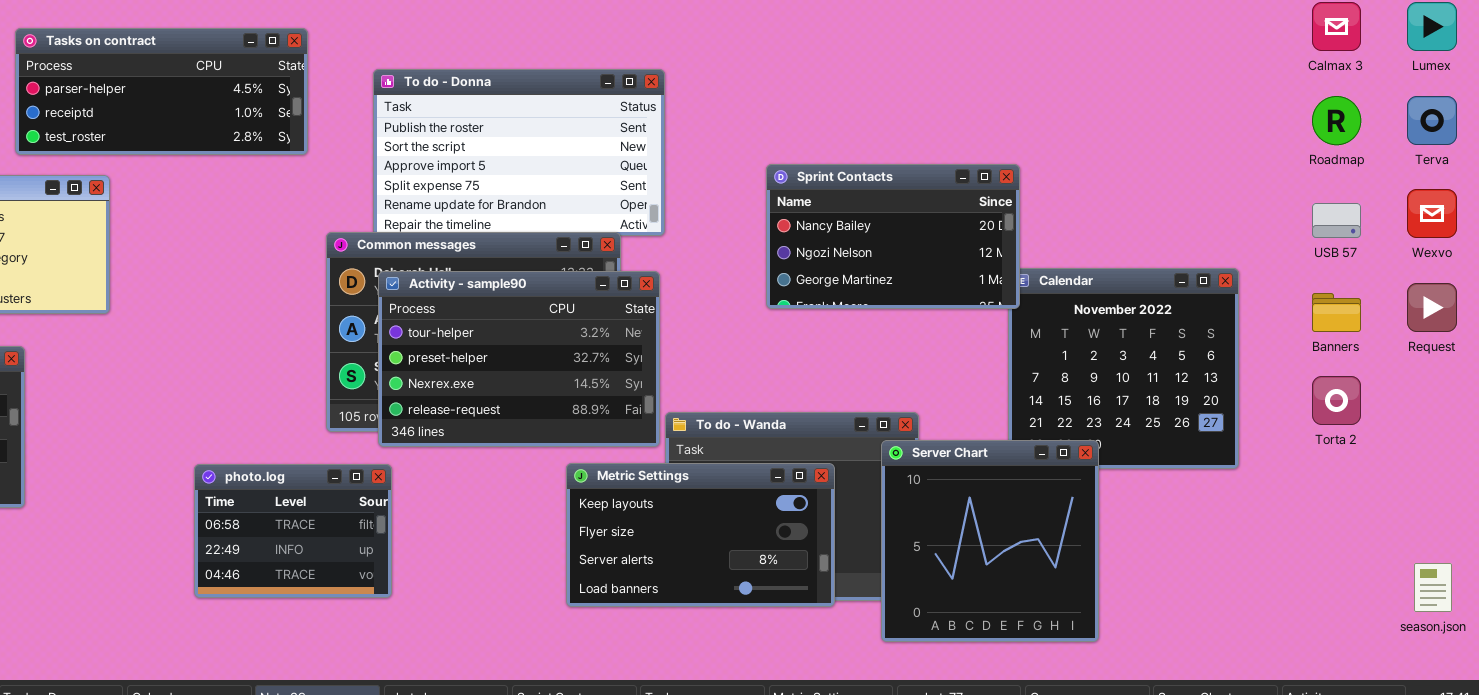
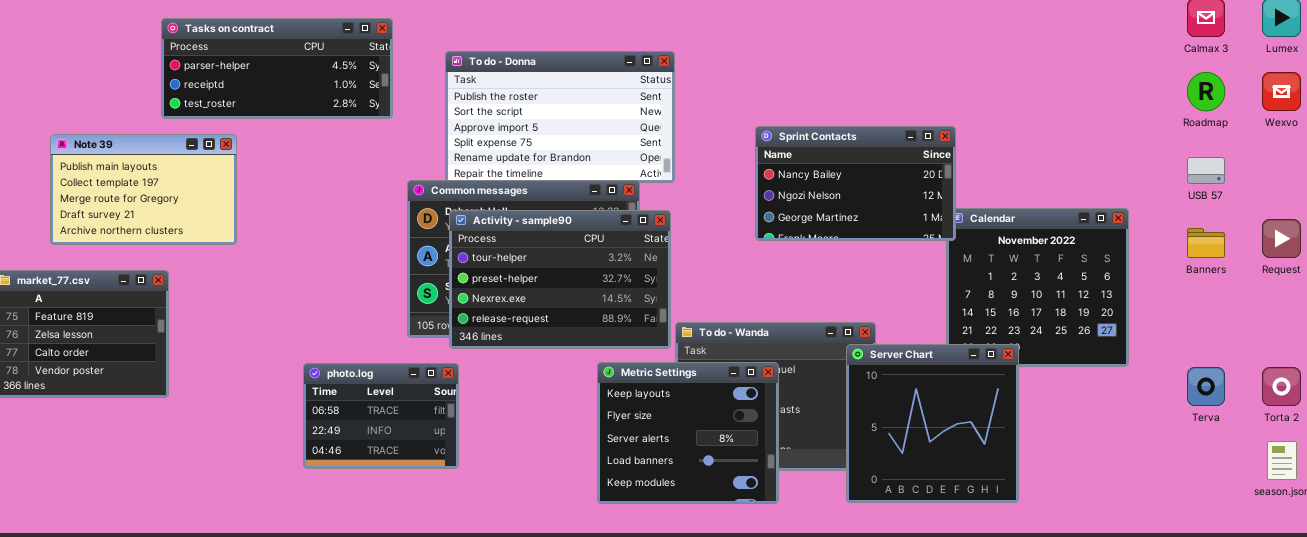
Terva: [1407,96,1457,145] -> [1187,367,1225,406], moved
Wexvo: [1407,189,1457,238] -> [1262,72,1301,111], moved
Torta 2: [1312,376,1361,425] -> [1262,367,1301,406], moved
Metric Settings: [566,463,835,607] -> [597,362,779,504], resized

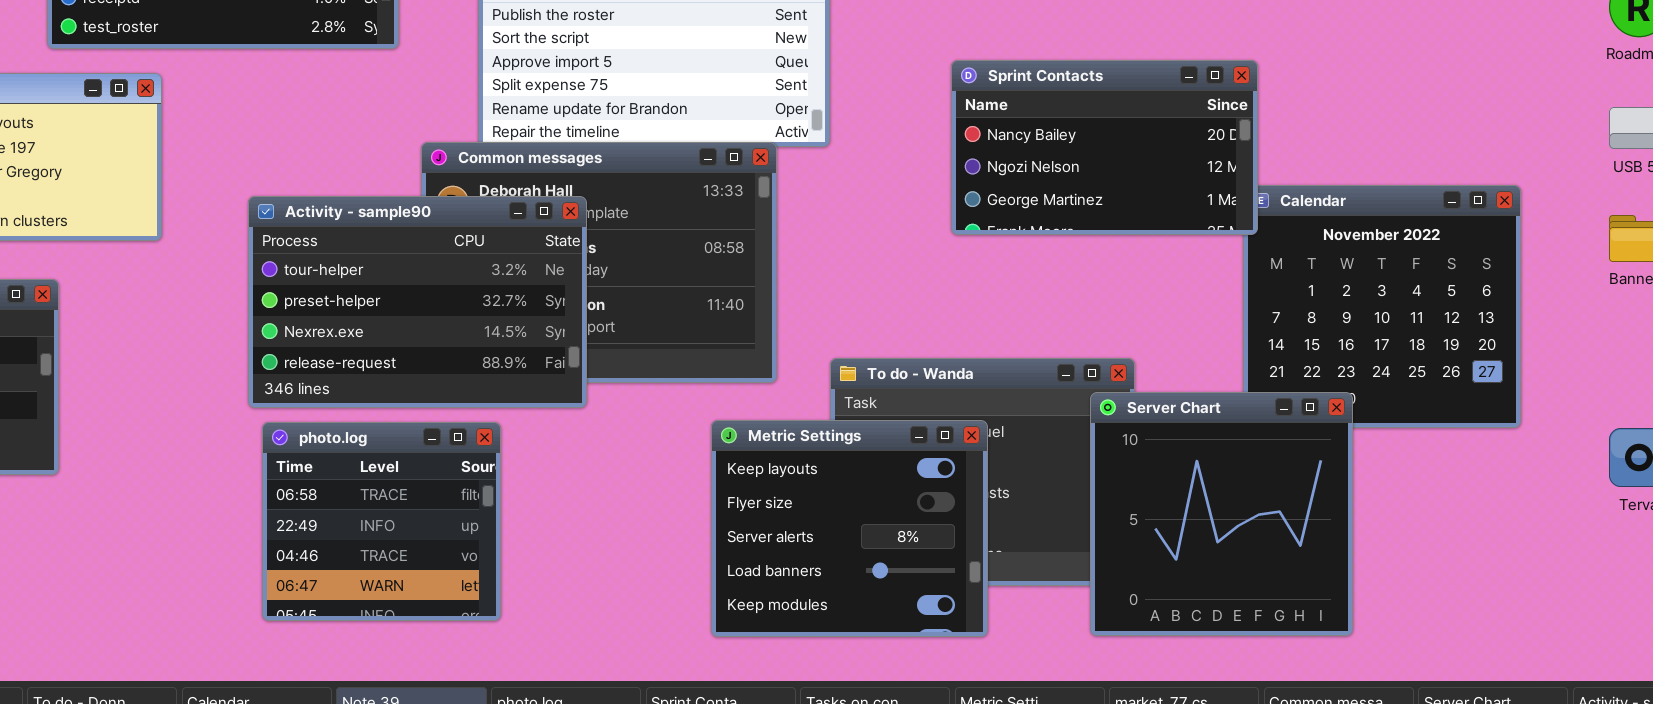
Activity - sample90: [449,210,671,349] -> [248,196,587,408], moved
photo.log: [303,363,459,469] -> [262,422,501,621], resized

